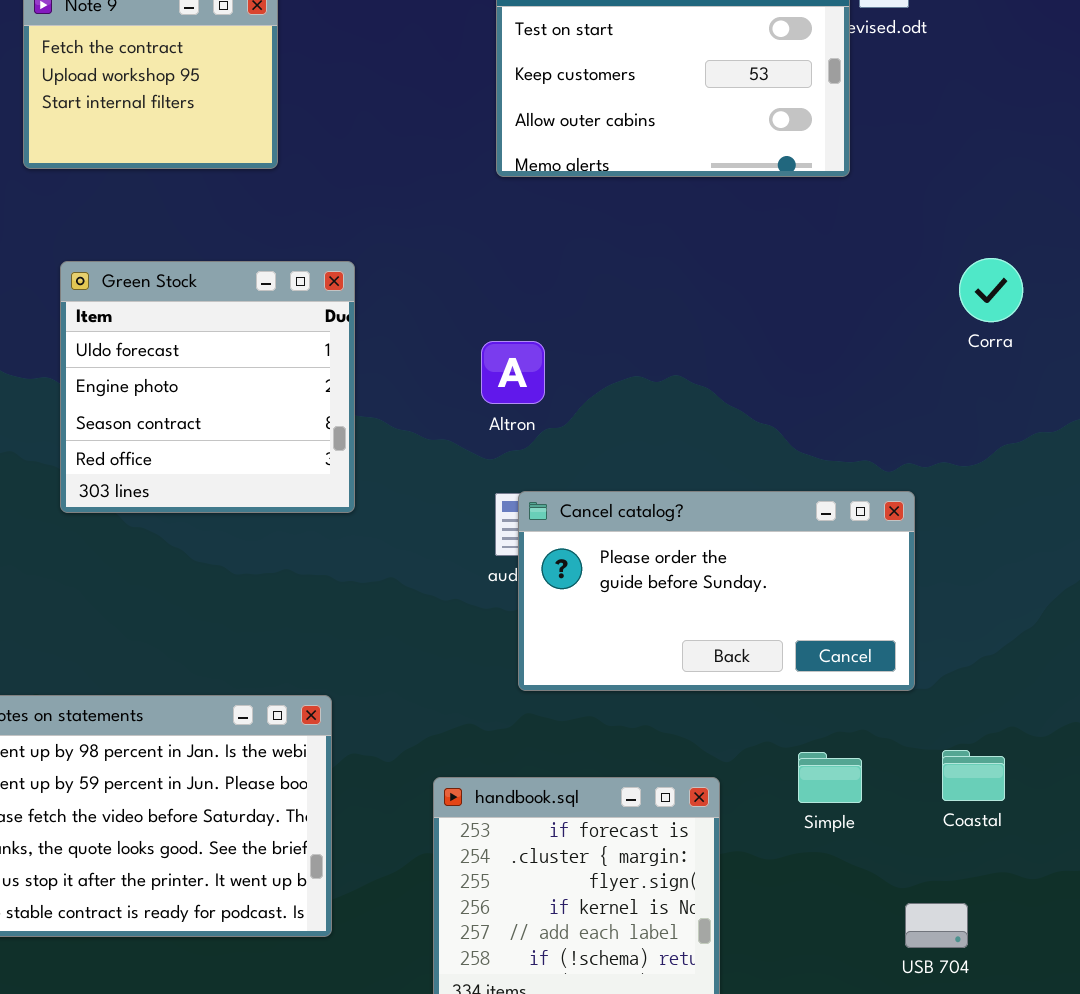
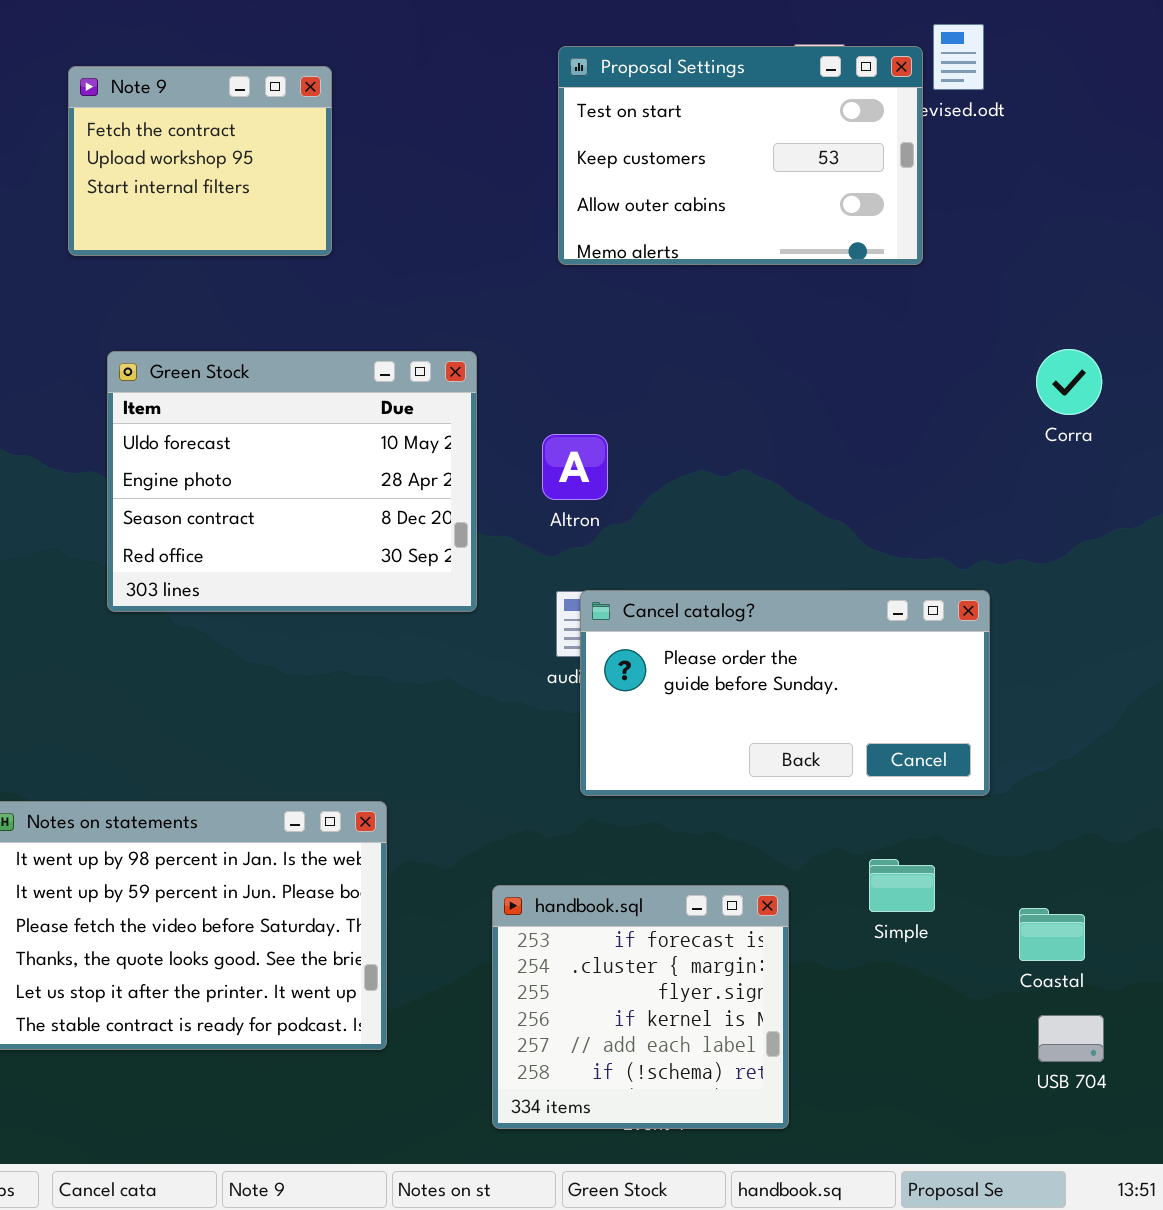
Green Stock: [60,261,355,513] -> [107,351,477,612], resized
Coastal: [942,750,1005,801] -> [1019,908,1085,961], moved
USB 704: [905,903,968,948] -> [1038,1015,1104,1062], moved

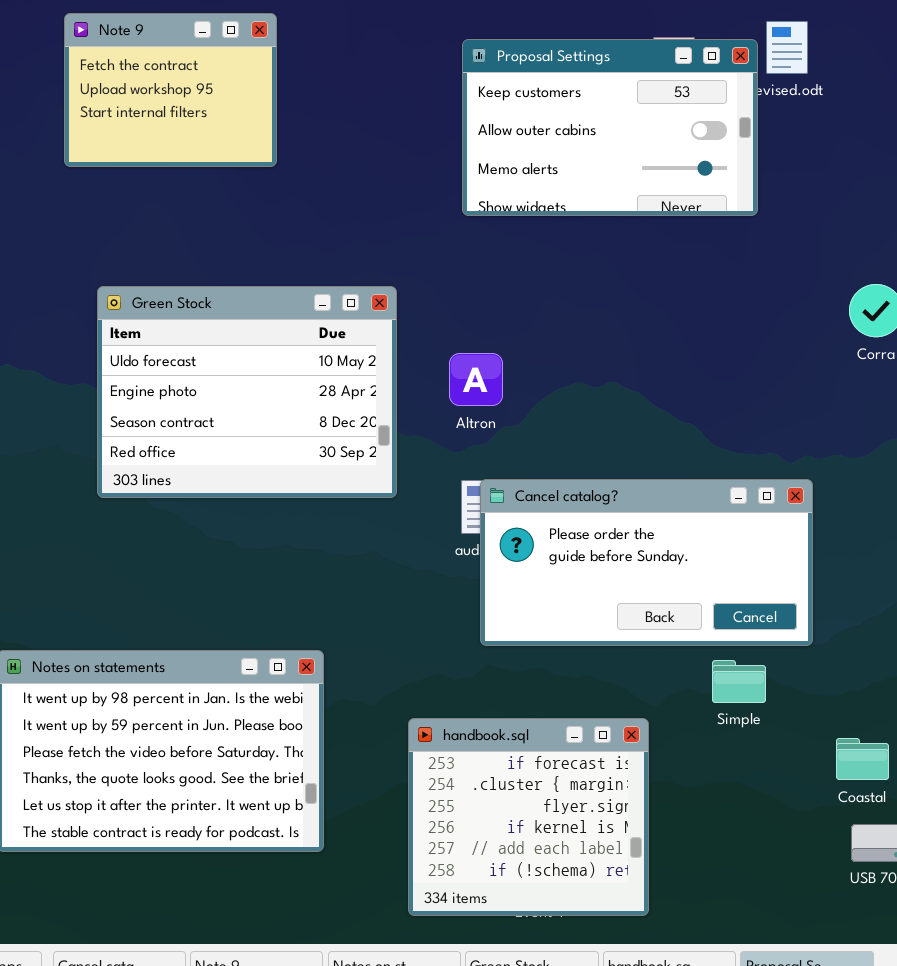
Proposal Settings: [558,46,923,265] -> [462,39,758,216], scrolled down 1 row
Note 9: [68,66,332,256] -> [64,13,277,167], moved
Simple: [869,859,935,912] -> [712,660,766,703], moved

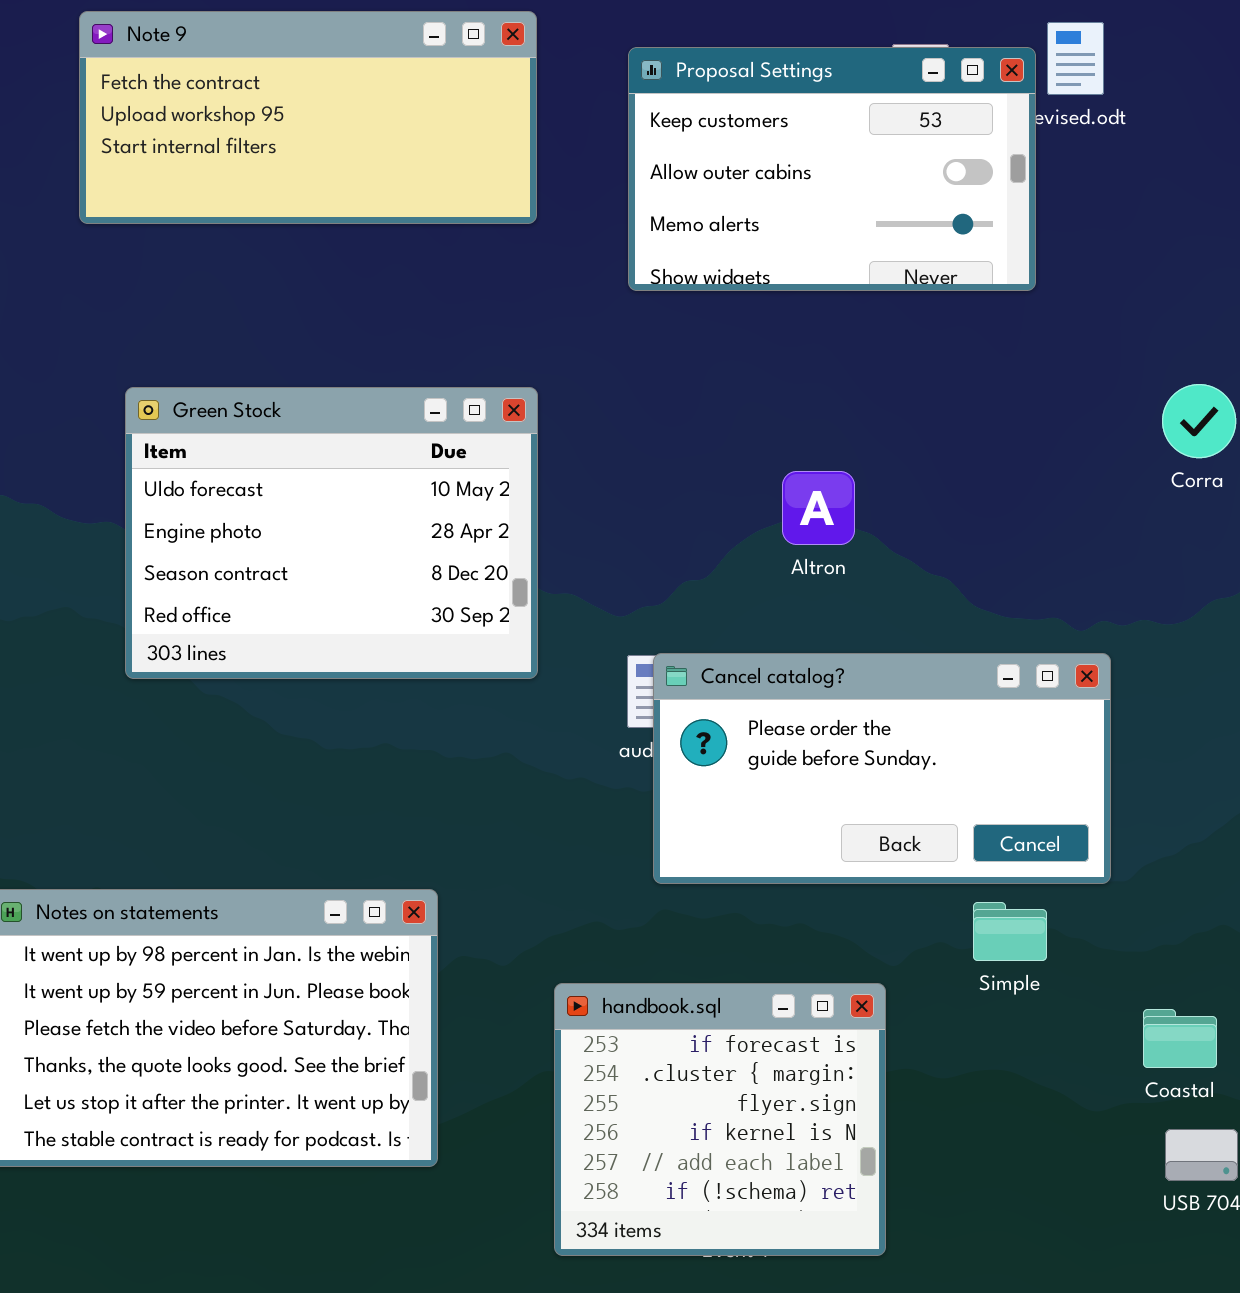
Note 9: [64,13,277,167] -> [79,11,537,224], resized
Altron: [449,353,503,406] -> [782,471,855,545], moved

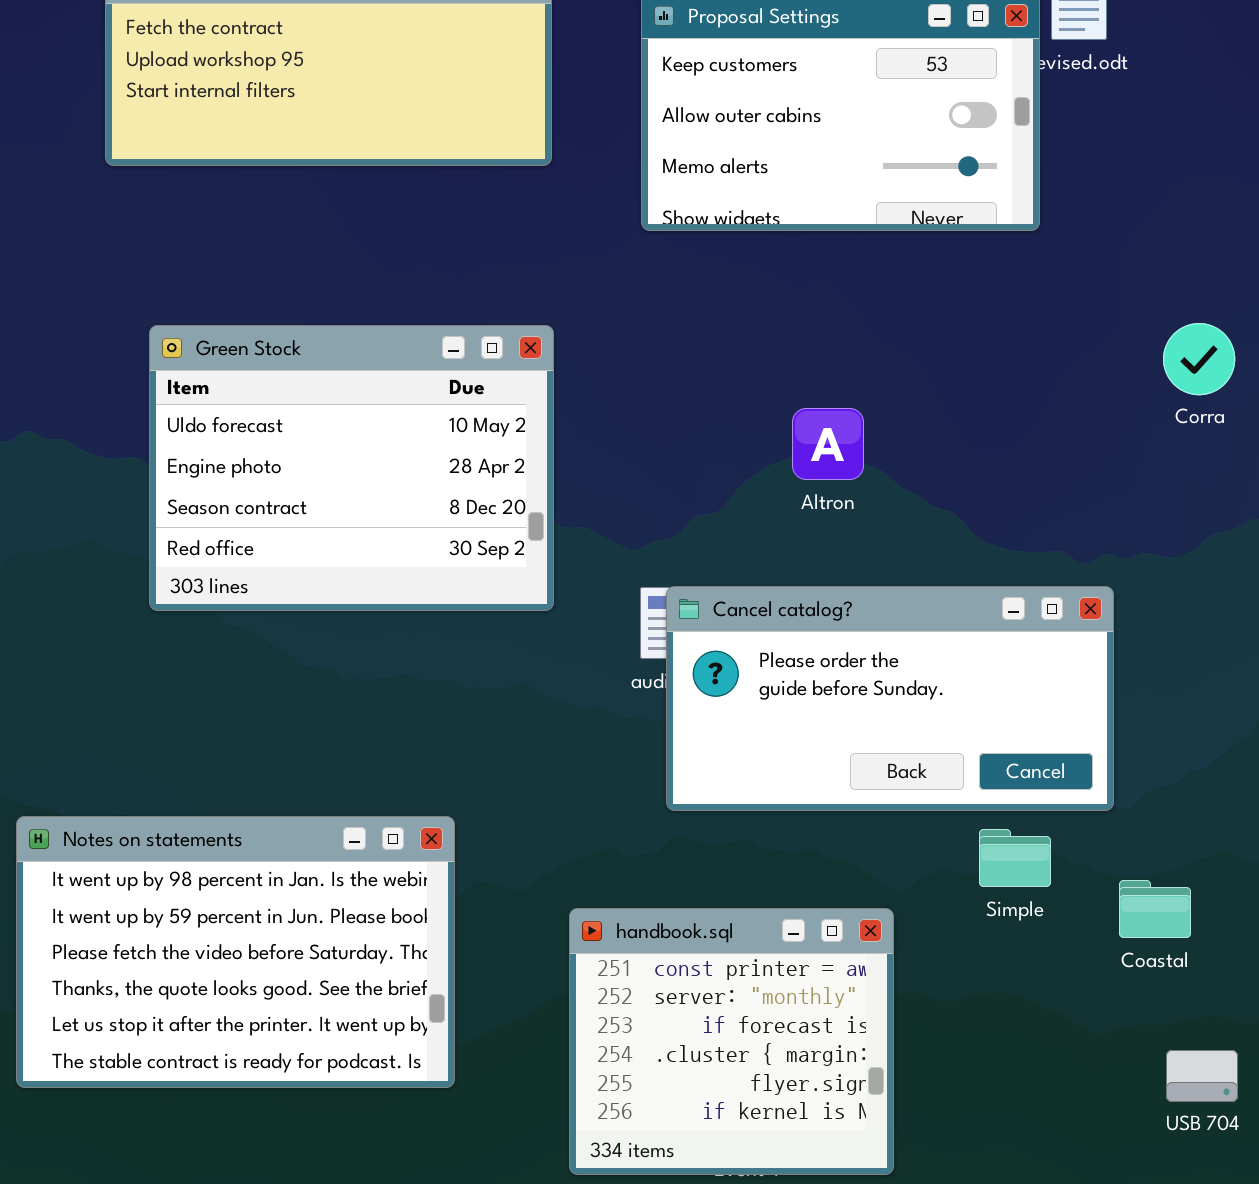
handbook.sql: [554,983,886,1256] -> [569,908,894,1175], scrolled up 2 rows
Coastal: [1143,1009,1217,1068] -> [1119,880,1191,938], moved

